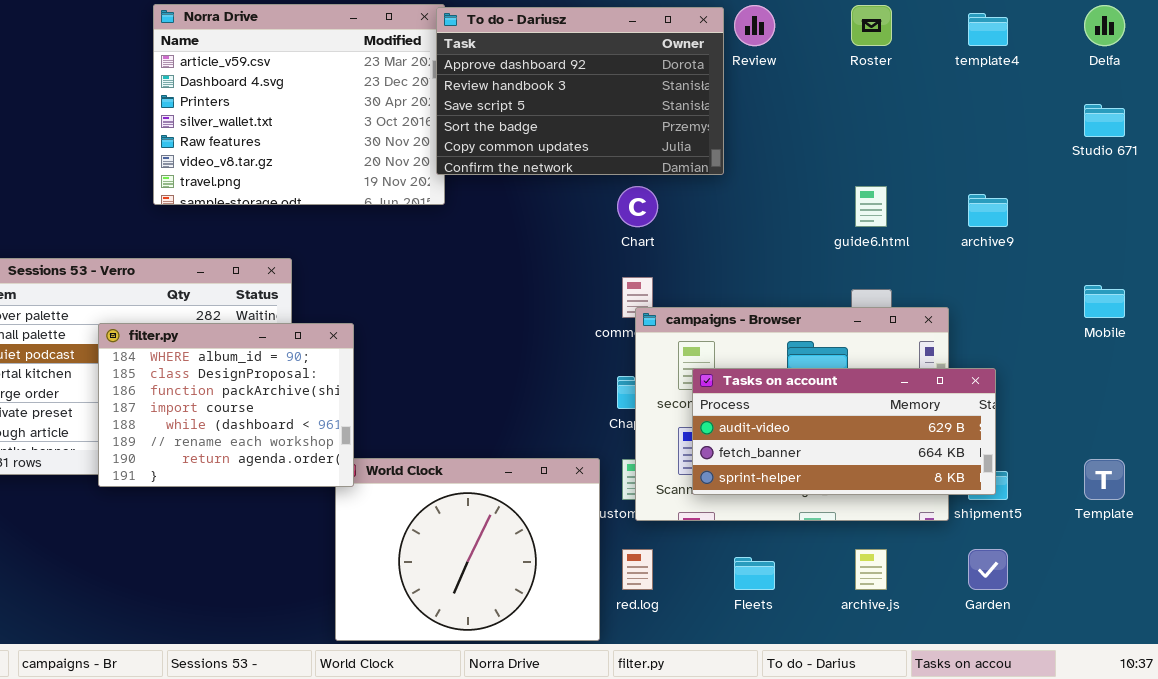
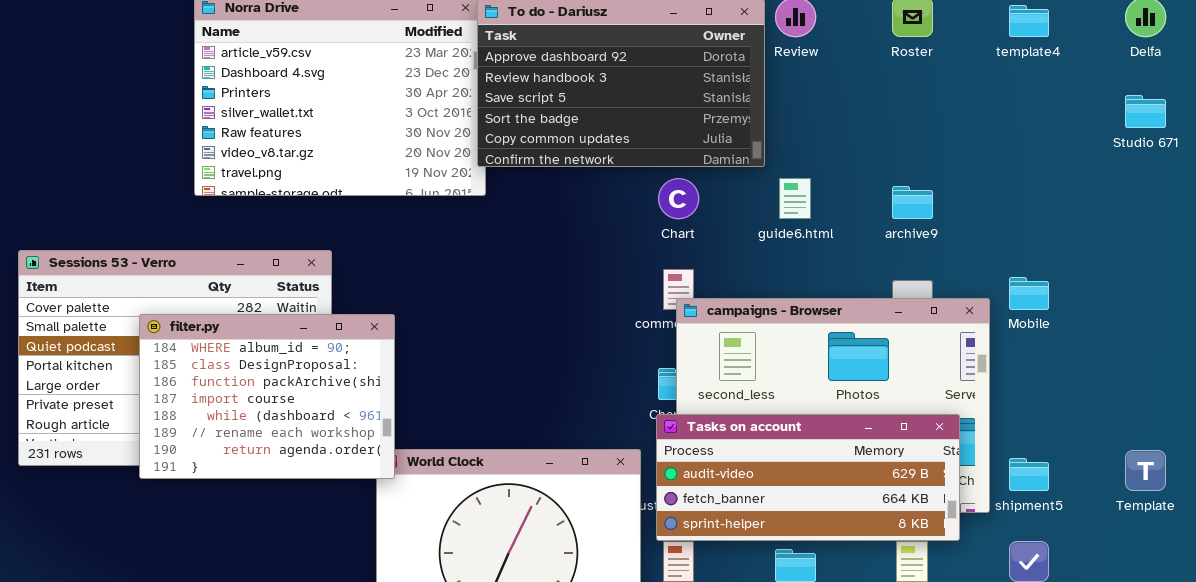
guide6.html: [855,186,887,227] -> [779,178,811,219], moved
archive9: [968,194,1008,227] -> [892,186,933,219], moved
Mobile: [1084,285,1125,318] -> [1009,277,1049,310], moved
Tasks on account: [692,368,996,495] -> [656,414,960,541], moved

